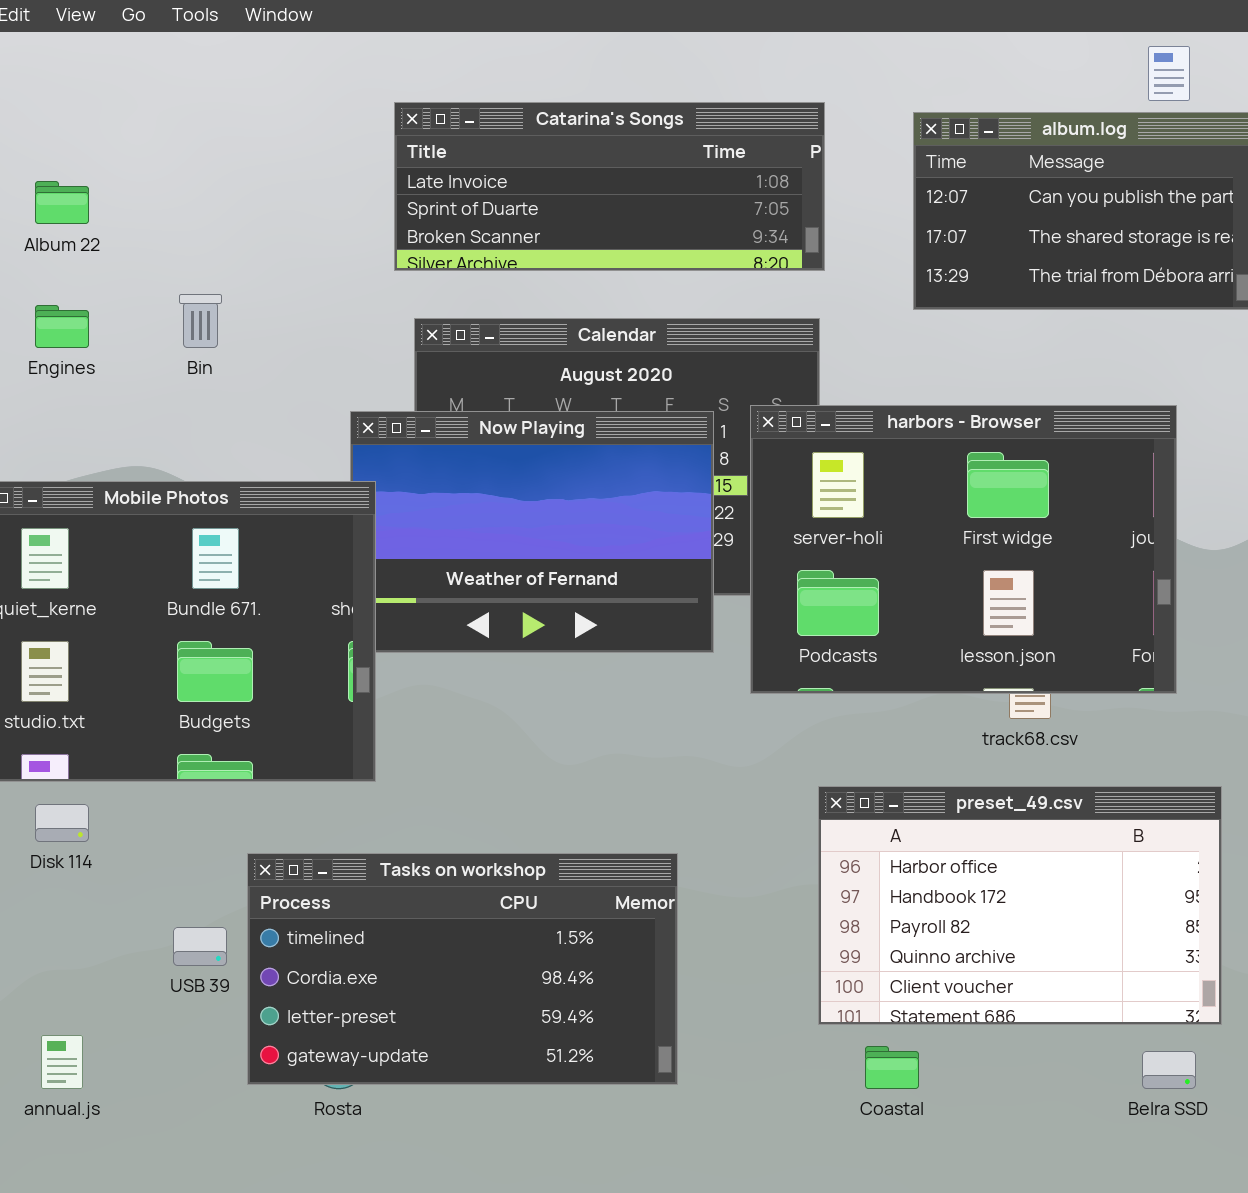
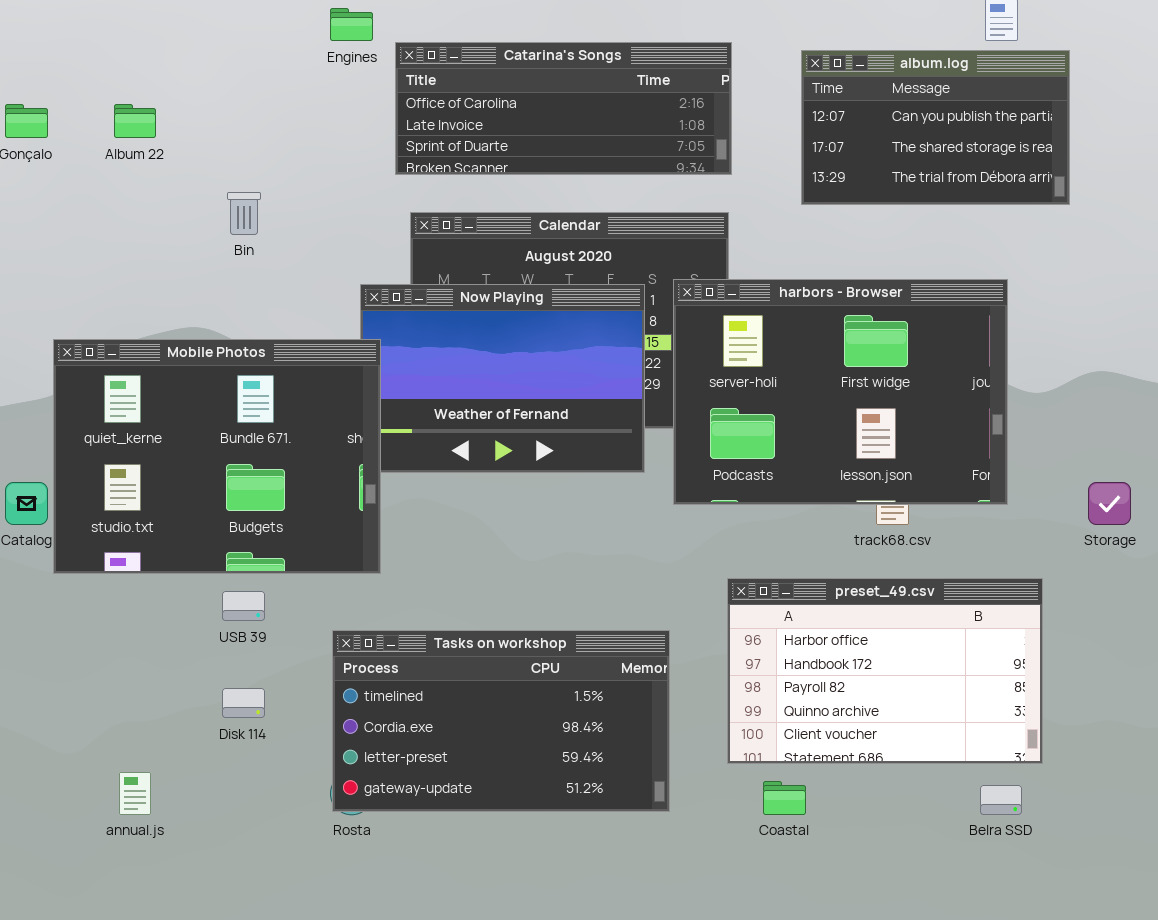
Catarina's Songs: [394,102,825,271] -> [395,42,732,175], scrolled up 1 row
Engines: [35,305,89,348] -> [330,8,373,41], moved
Disk 114: [35,804,89,842] -> [222,688,265,718], moved
Tasks on workshop: [247,853,678,1085] -> [332,630,670,812], moved
USB 39: [173,927,227,966] -> [222,591,265,621], moved

